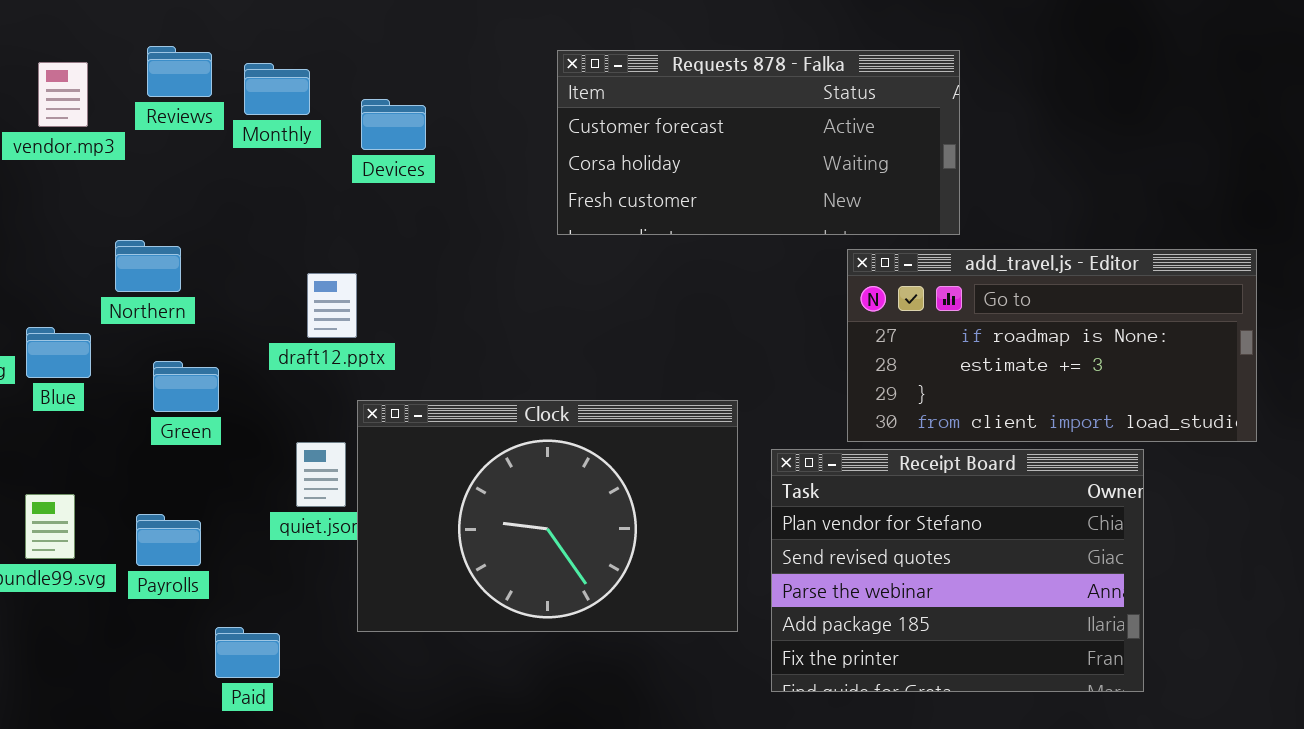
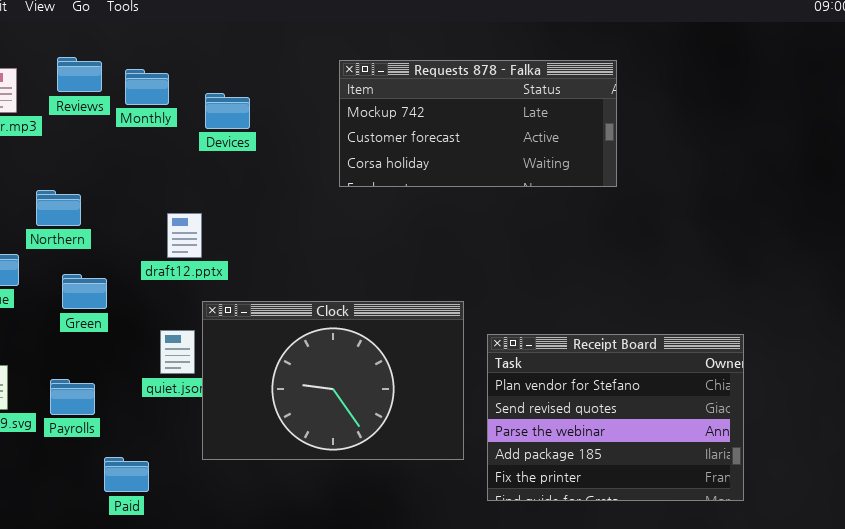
Requests 878 - Falka: [557,50,960,235] -> [339,60,617,187], scrolled up 1 row
add_travel.js - Editor: [847,249,1257,442] -> none, closed

